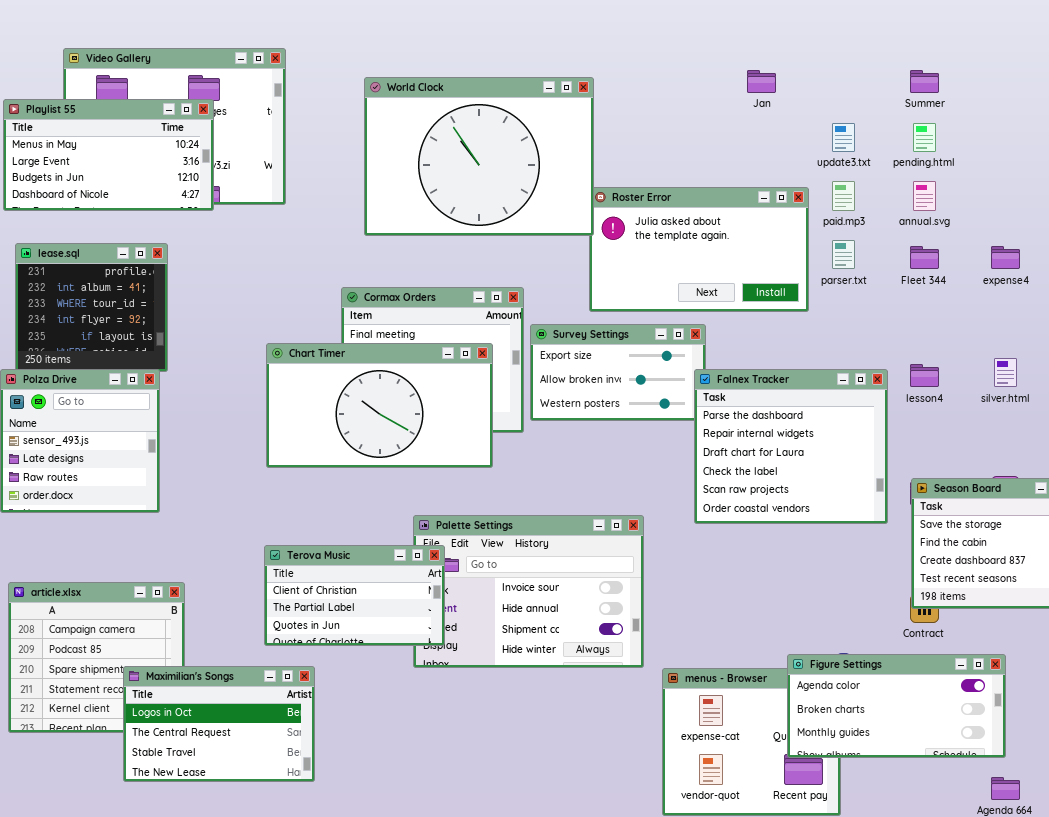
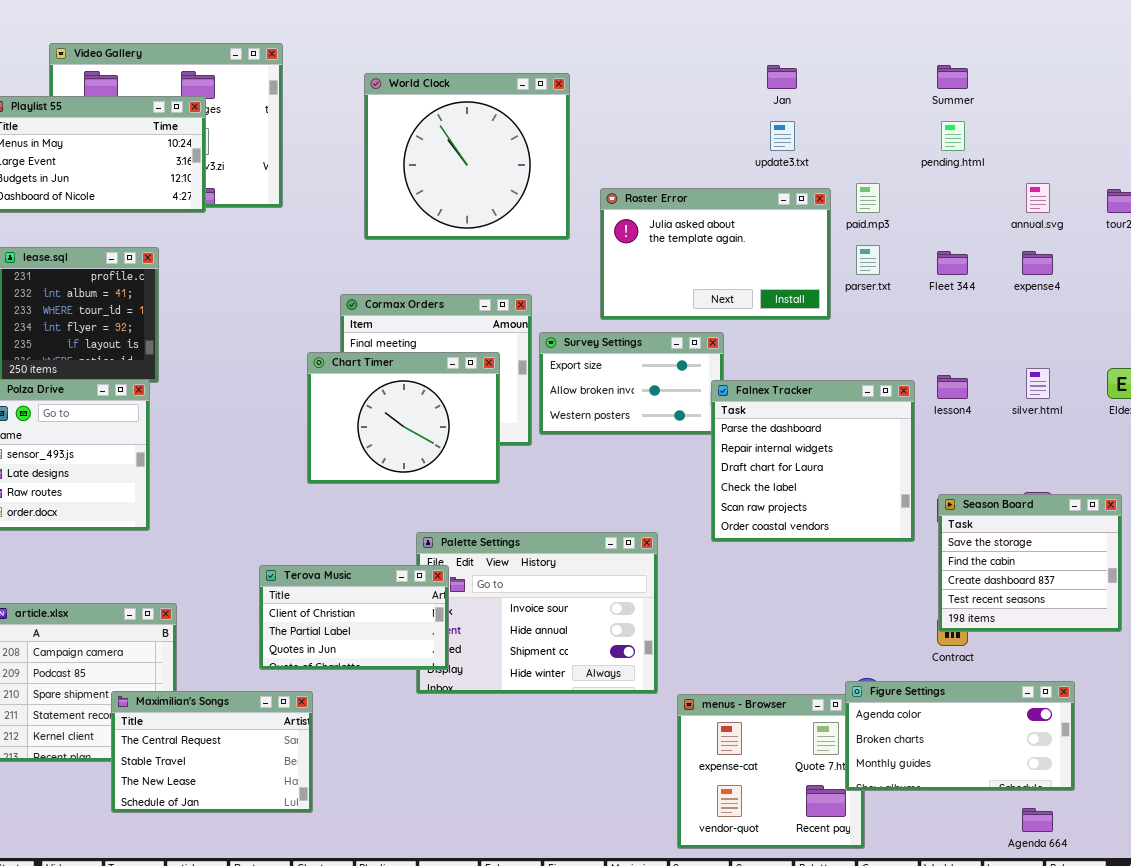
World Clock: [364,77,594,236] -> [364,73,570,240], resized
update3.txt: [832,123,855,152] -> [770,121,795,151], moved
annual.svg: [913,181,936,211] -> [1026,183,1050,213], moved
Chart Timer: [266,343,493,468] -> [307,352,500,484], resized
Figure Settings: [787,654,1006,758] -> [845,681,1075,791], moved
Maximilian's Songs: [123,666,315,782] -> [111,691,313,813], scrolled down 1 row

